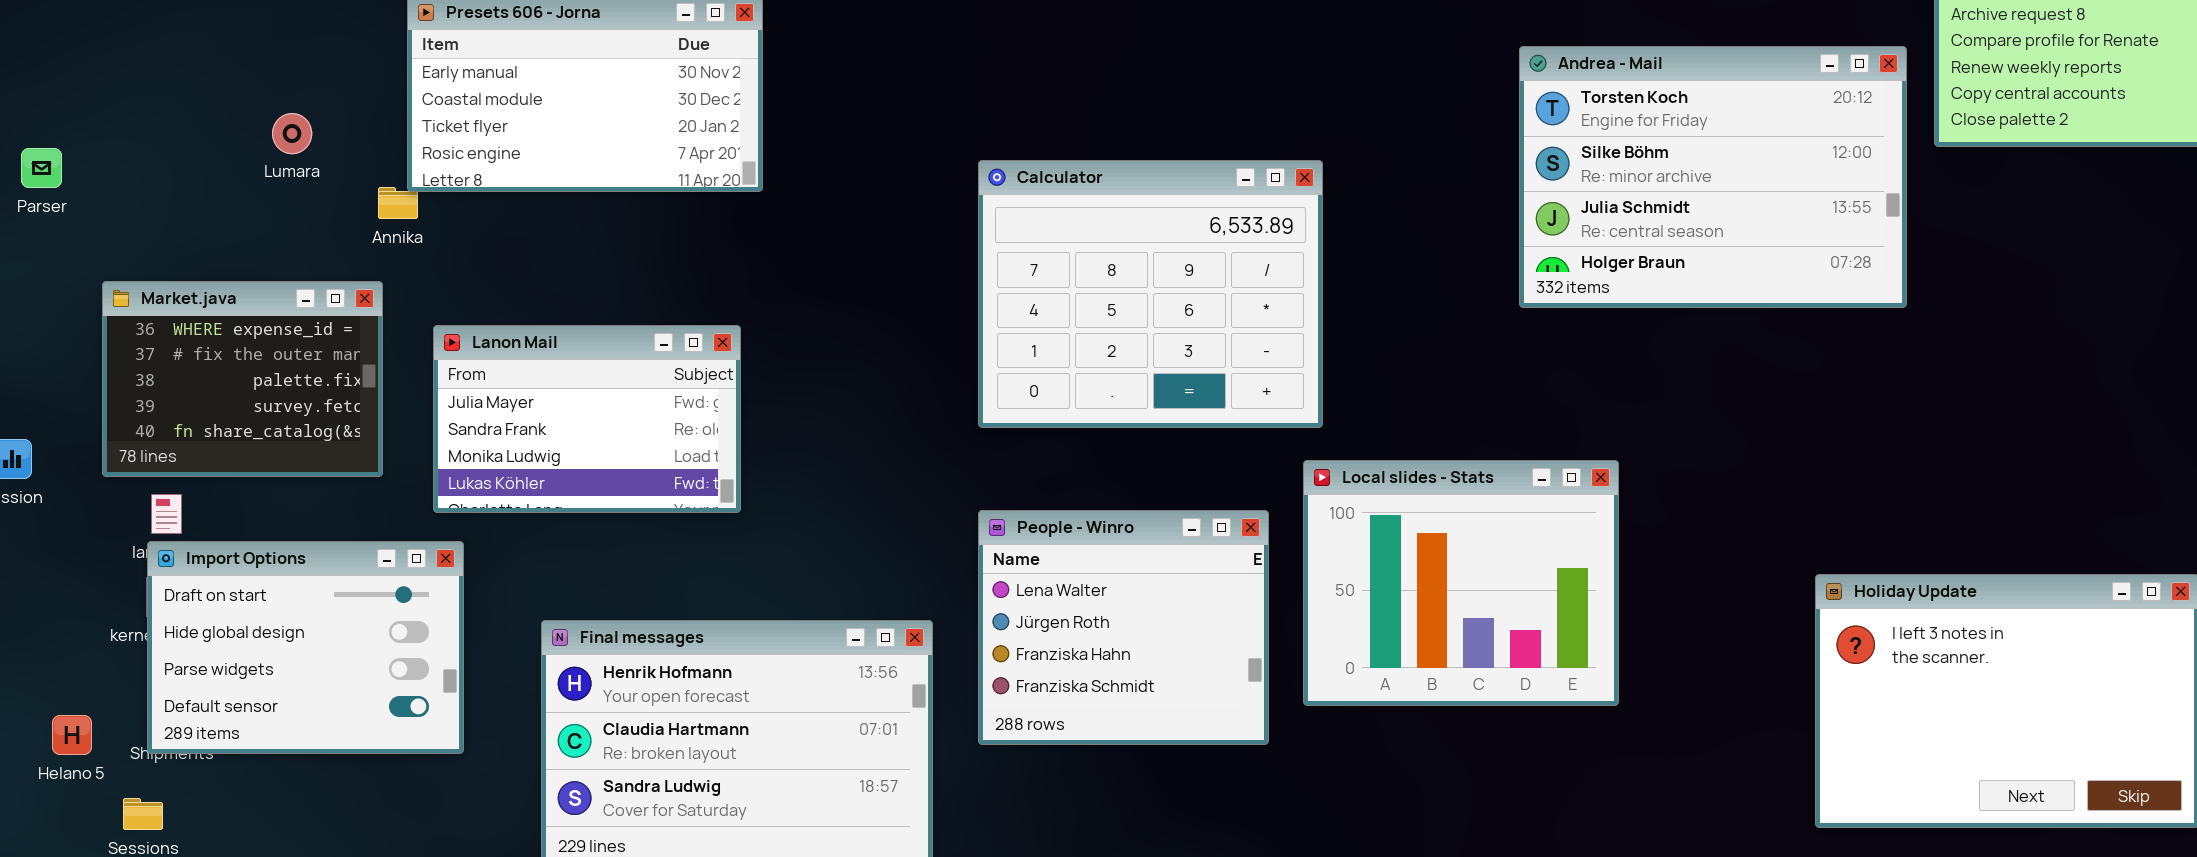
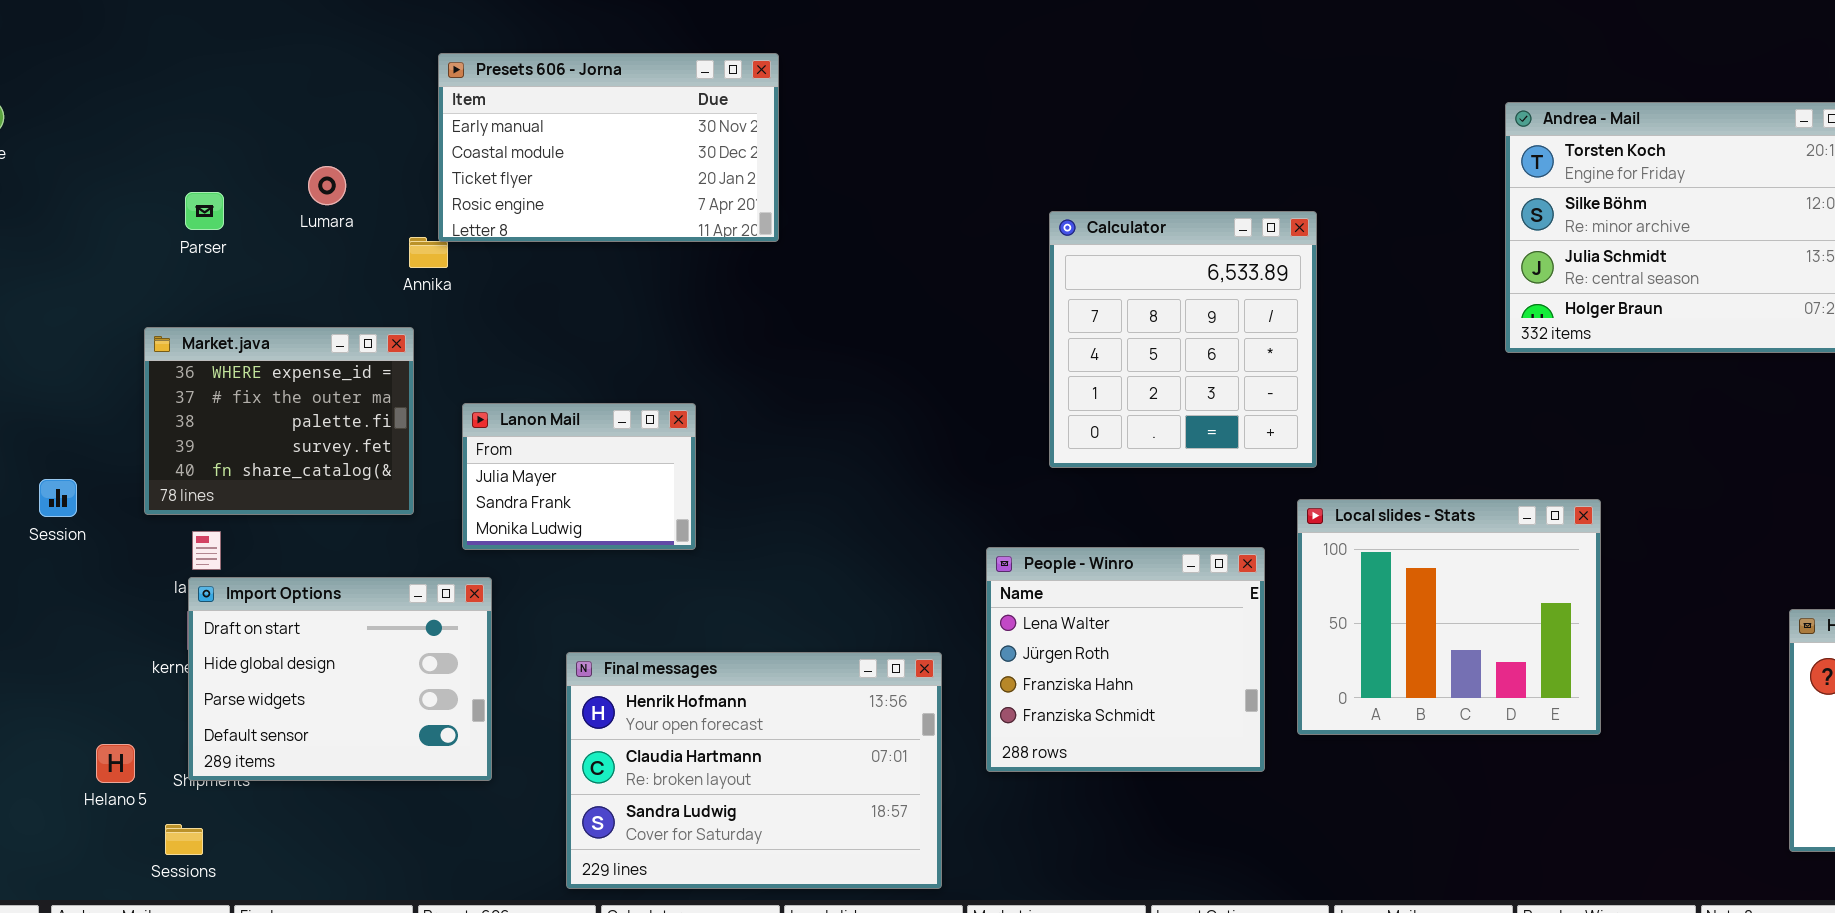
Parser: [21,148,62,188] -> [185,192,224,230], moved
Calculator: [978,160,1323,428] -> [1049,211,1317,468], resized
Lanon Mail: [433,325,741,513] -> [462,403,696,550], resized

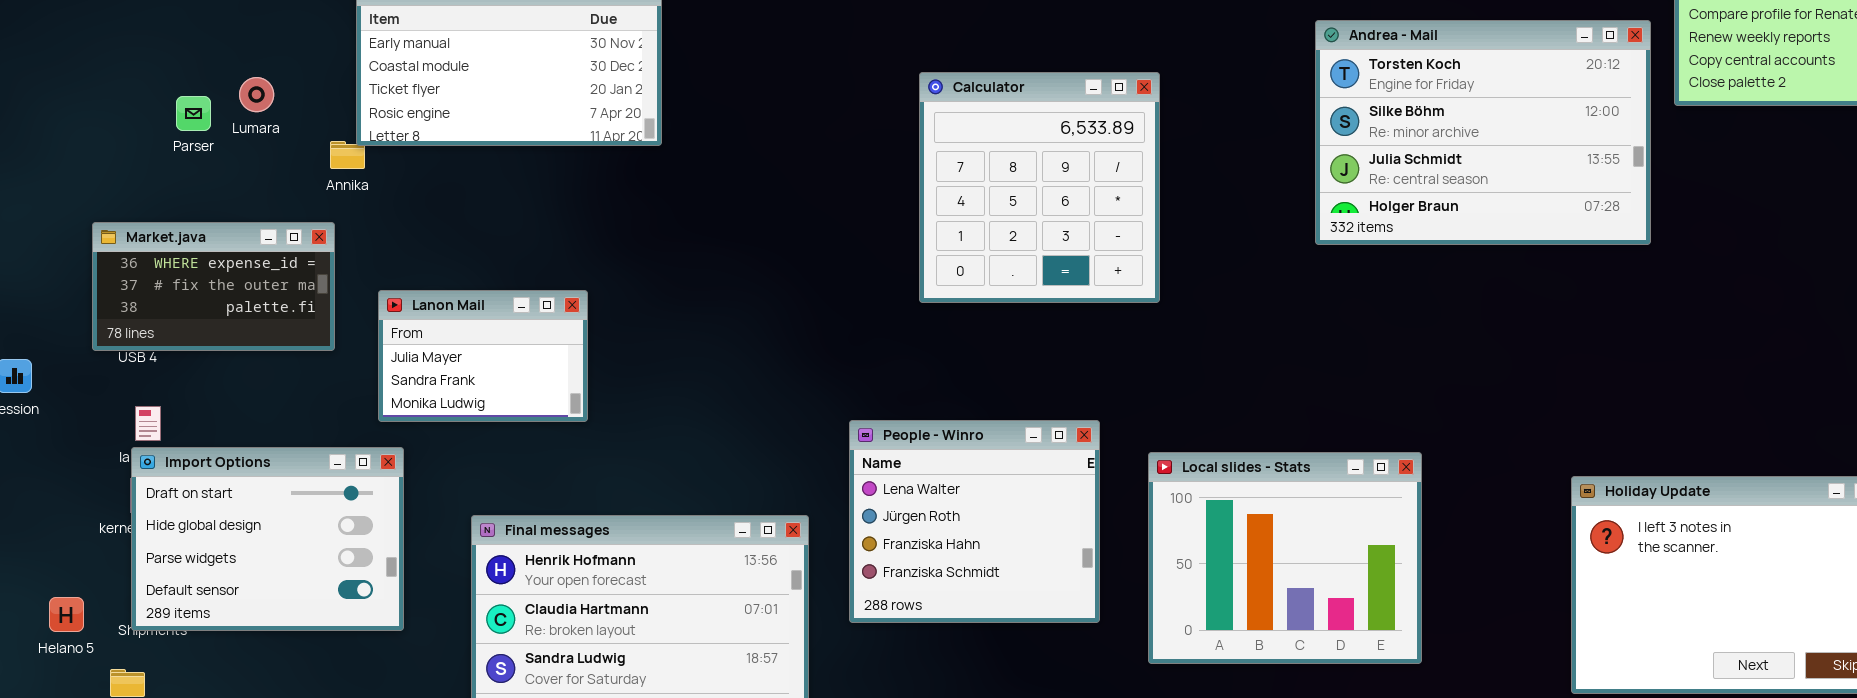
Parser: [185,192,224,230] -> [176,96,211,131], moved
Calculator: [1049,211,1317,468] -> [919,72,1160,303], moved
Market.java: [144,327,414,515] -> [92,222,335,351], resized
Local slides - Stats: [1297,499,1601,735] -> [1148,452,1422,664], moved

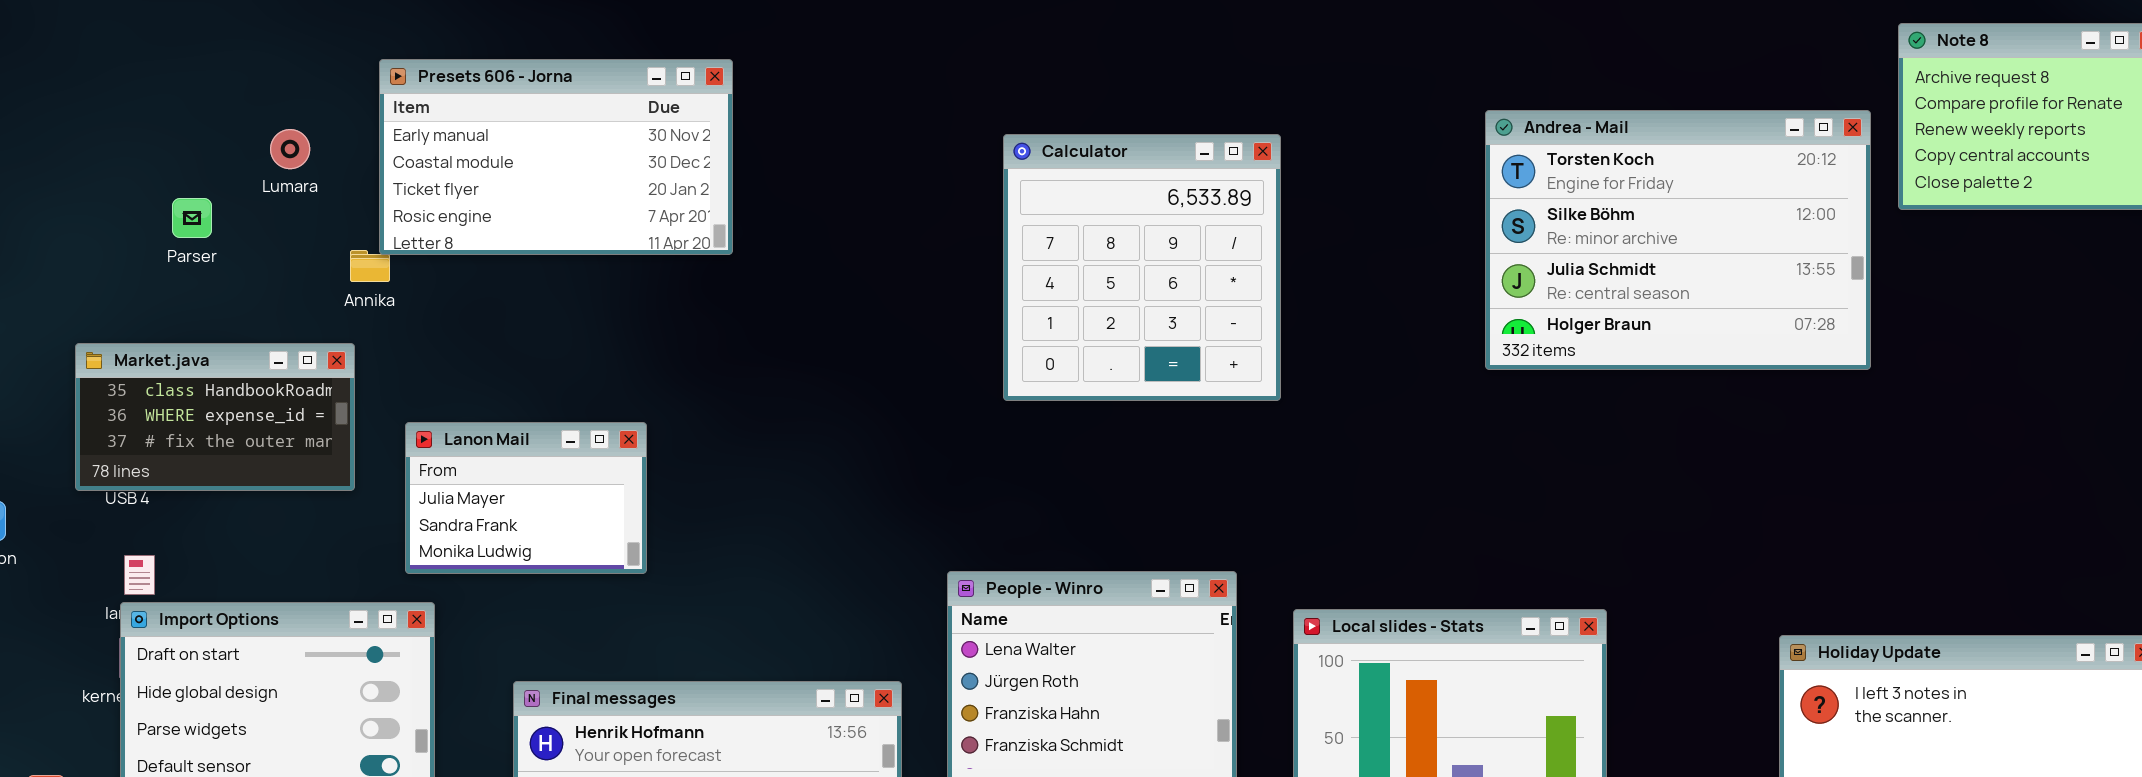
Calculator: [919,72,1160,303] -> [1003,134,1281,401], moved
Lumara: [239,77,274,112] -> [270,129,310,169], moved
Market.java: [92,222,335,351] -> [75,343,355,491], scrolled up 1 row

